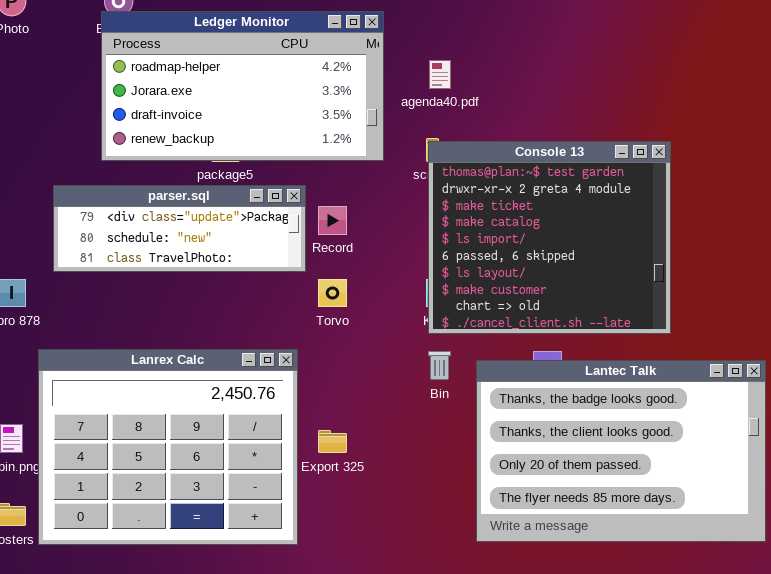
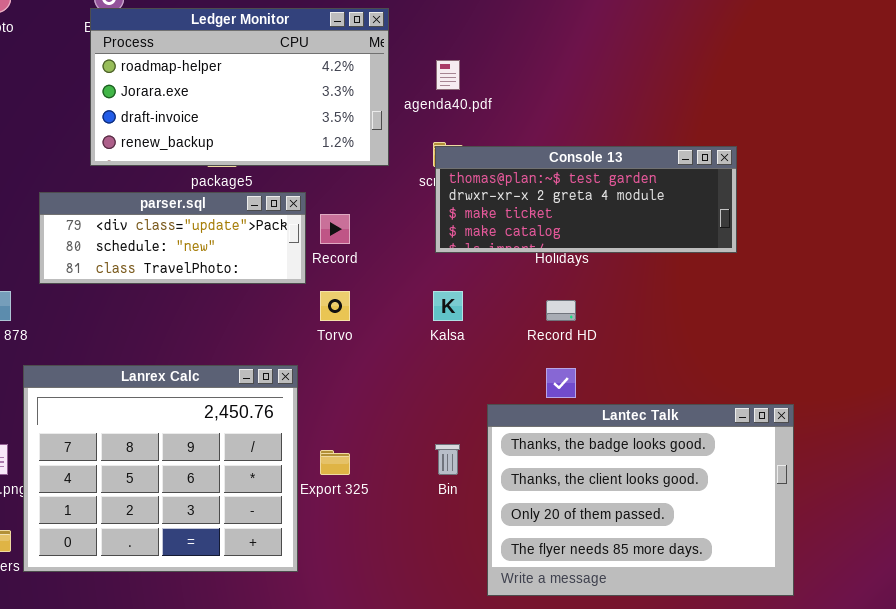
Console 13: [428,141,671,334] -> [435,146,737,253], resized
Bin: [428,351,451,380] -> [435,444,460,475], moved
Lantec Talk: [476,360,766,542] -> [487,404,794,596], moved

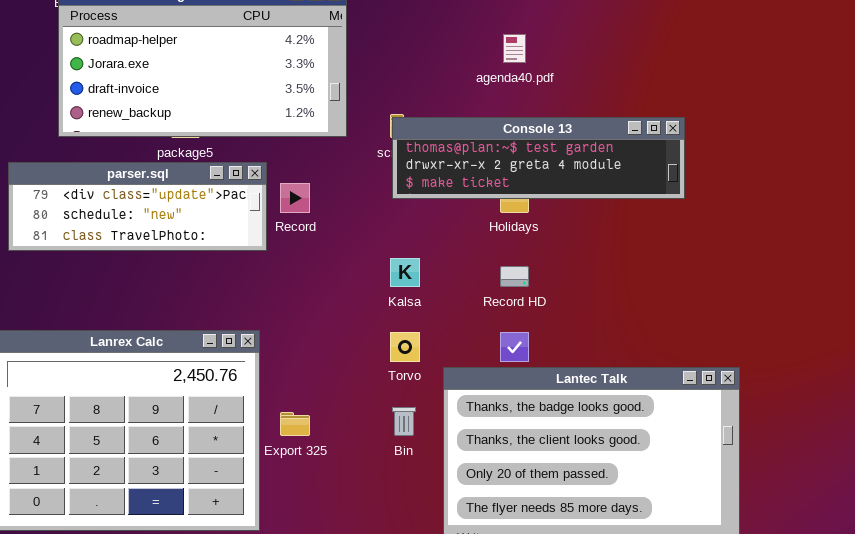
agenda40.pdf: [436,60,460,90] -> [503,34,526,63], moved
Console 13: [435,146,737,253] -> [392,117,685,199], resized
Torvo: [320,291,350,321] -> [390,332,420,362], moved

